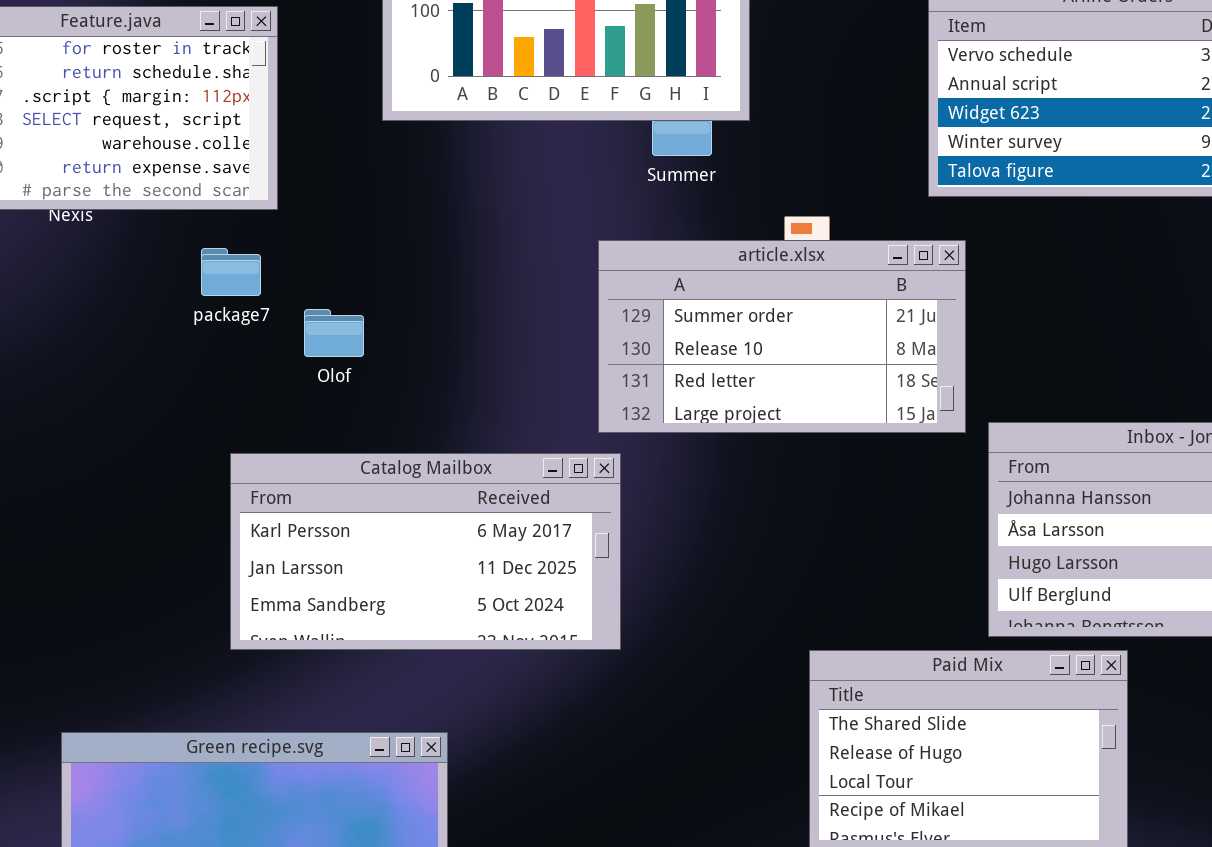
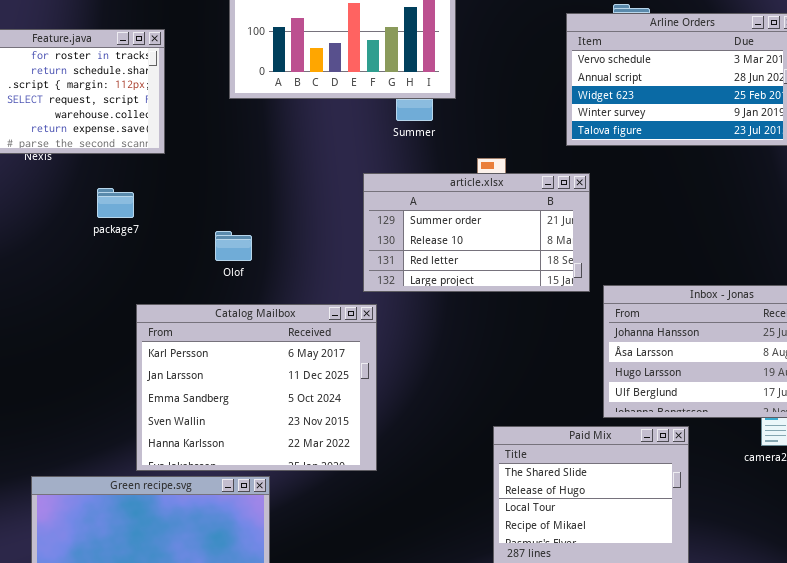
package7: [201,248,261,296] -> [97,188,134,218], moved
Olof: [304,309,364,357] -> [215,231,252,261], moved
Catalog Mailbox: [230,453,621,650] -> [136,304,377,471], resized

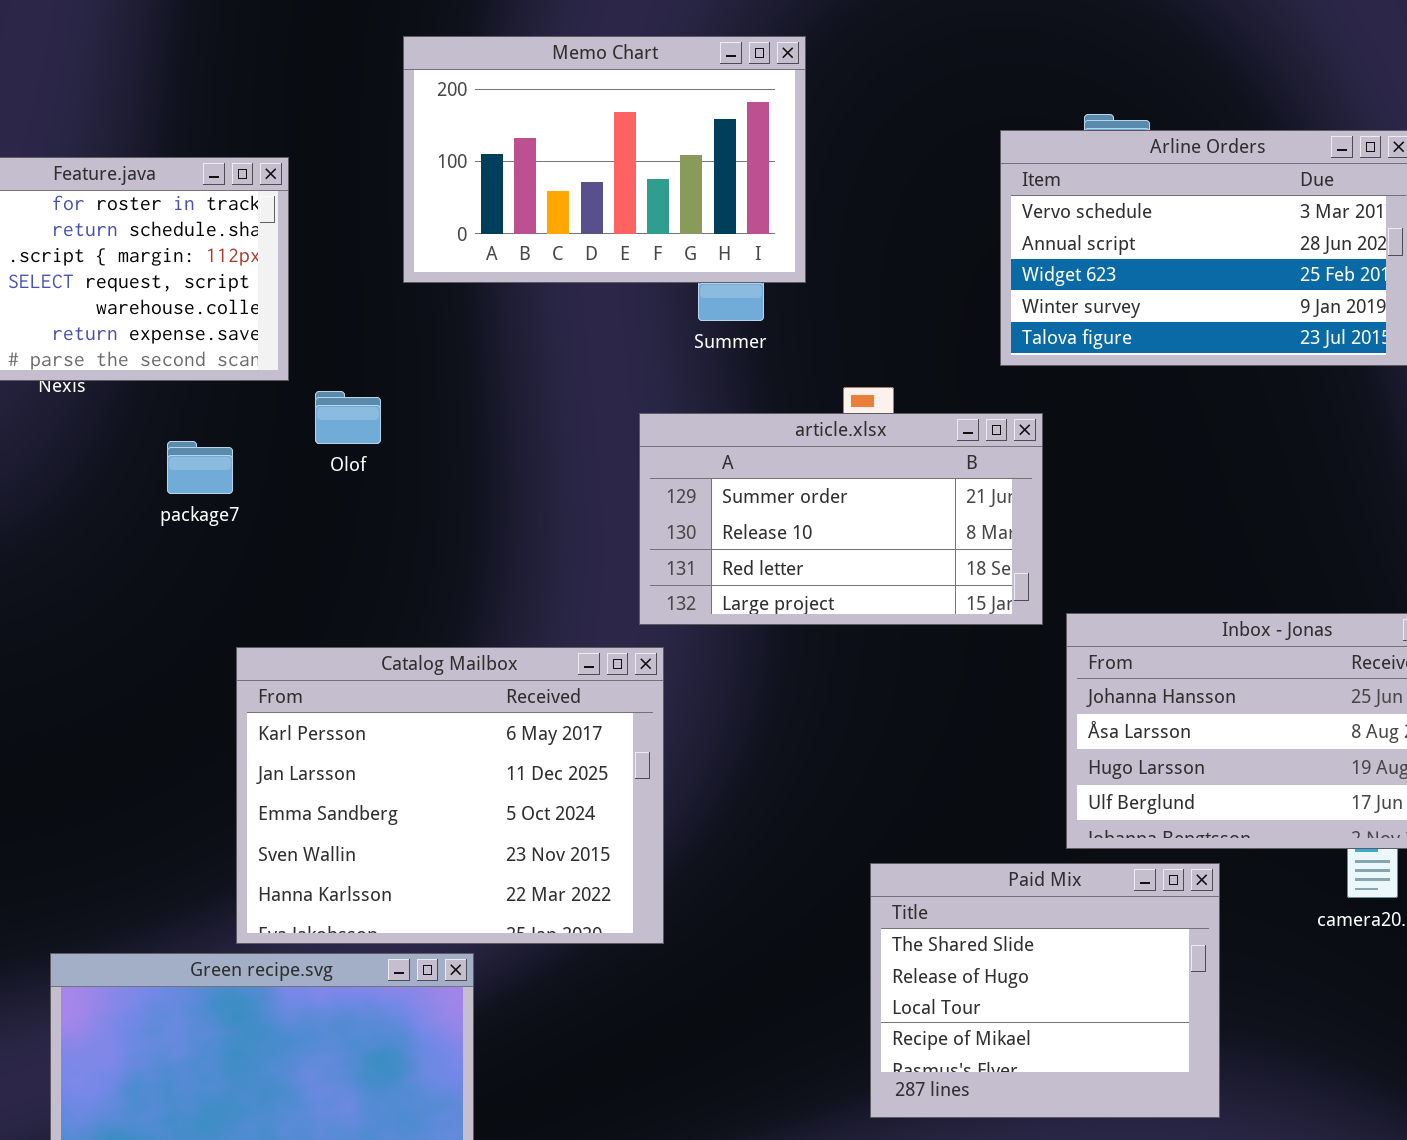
Olof: [215,231,252,261] -> [315,391,381,444], moved

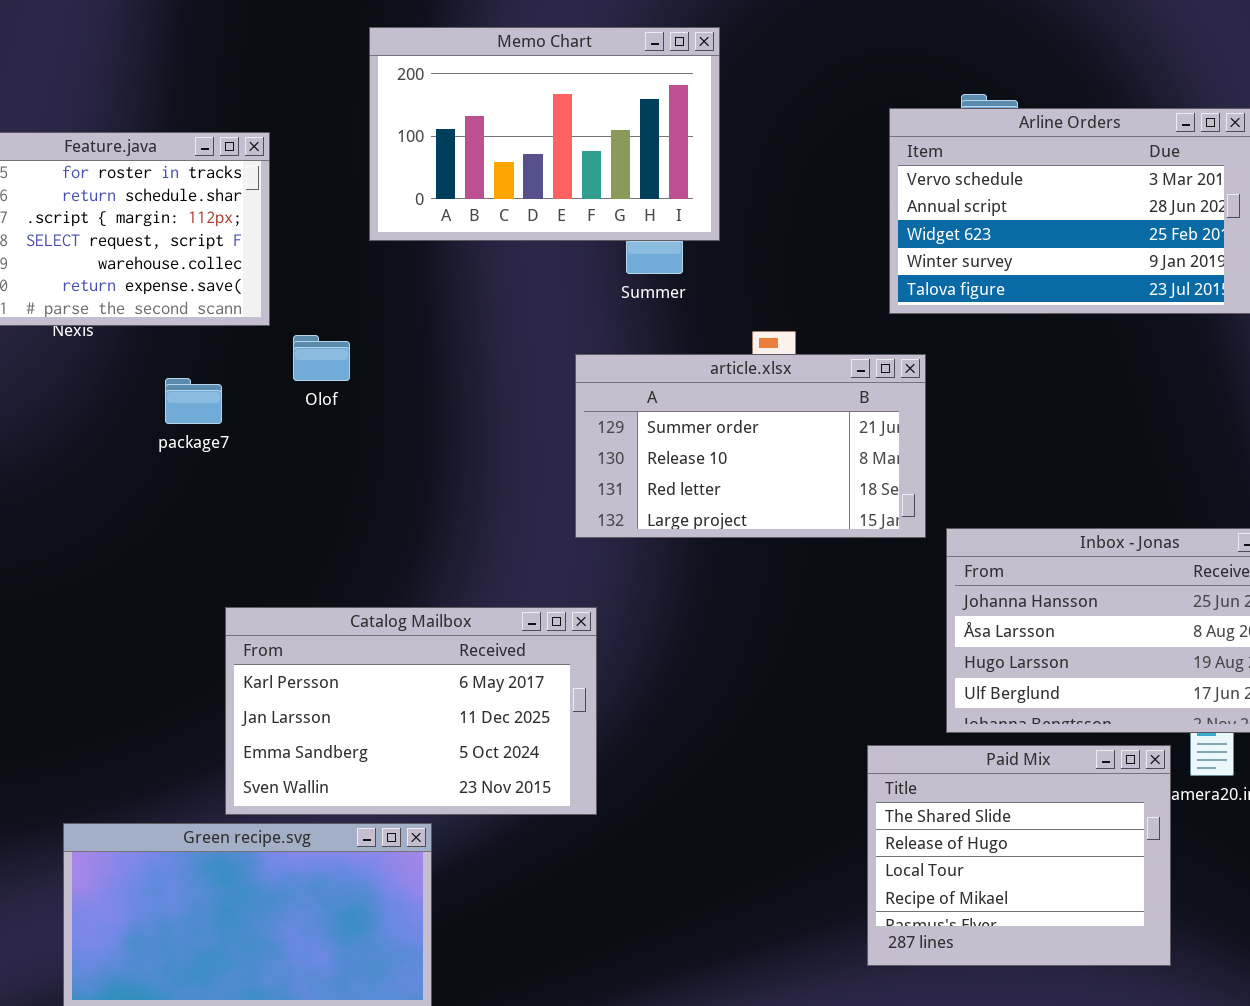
Catalog Mailbox: [236,647,664,944] -> [225,607,597,815], resized
Paid Mix: [870,863,1220,1118] -> [867,745,1171,966], moved

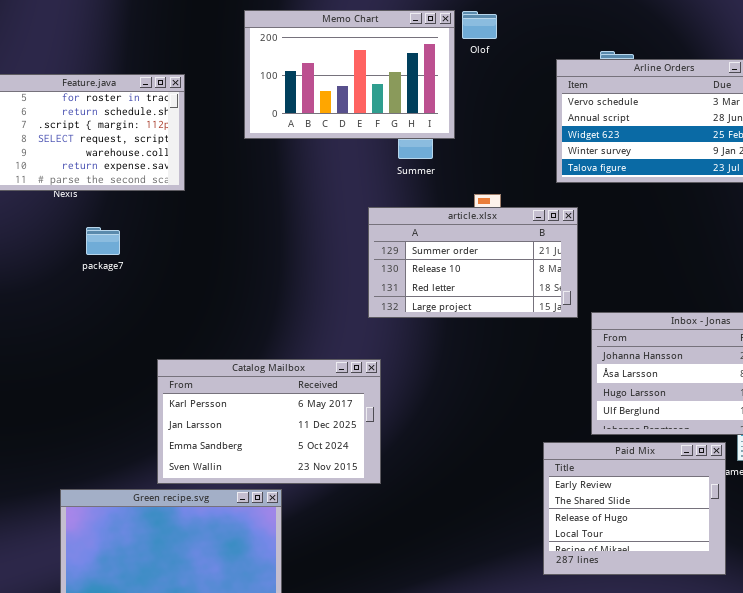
Olof: [293,335,350,381] -> [462,11,497,39], moved
package7: [165,378,222,424] -> [86,227,120,255], moved
Paid Mix: [867,745,1171,966] -> [543,442,726,575], scrolled up 1 row

